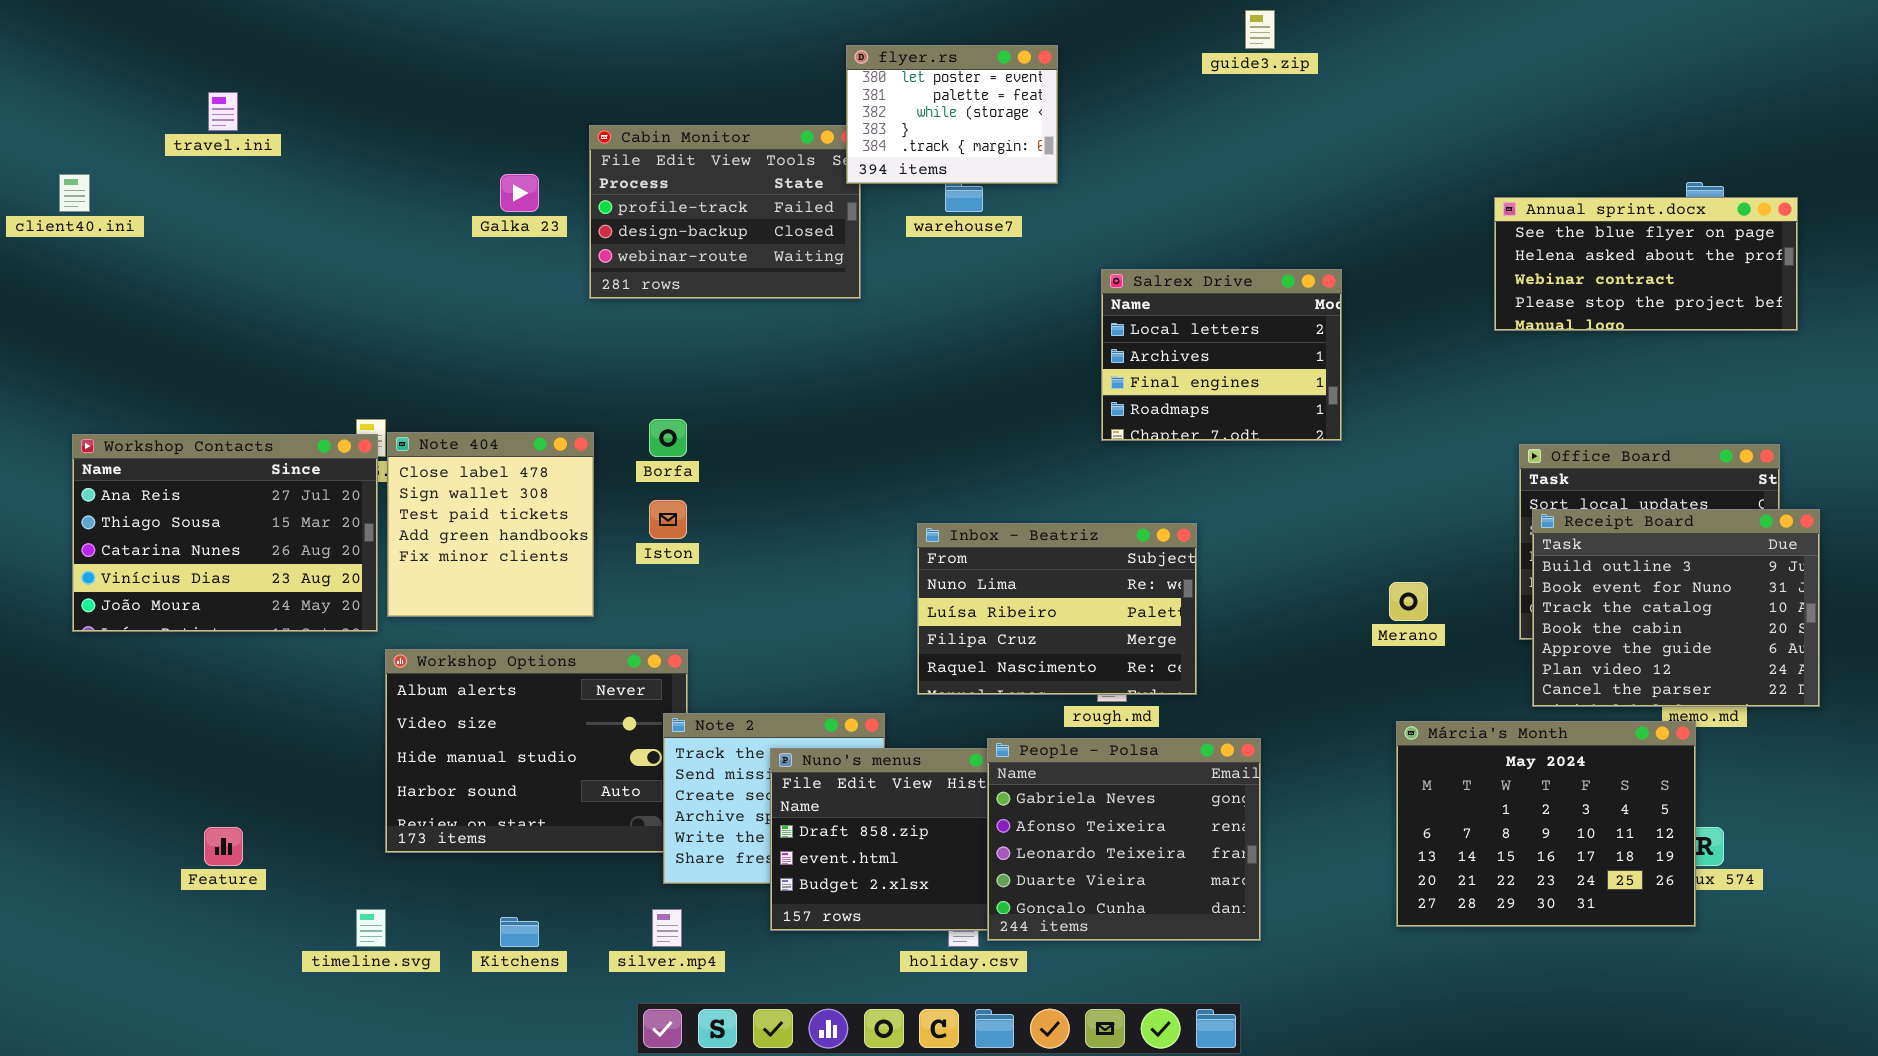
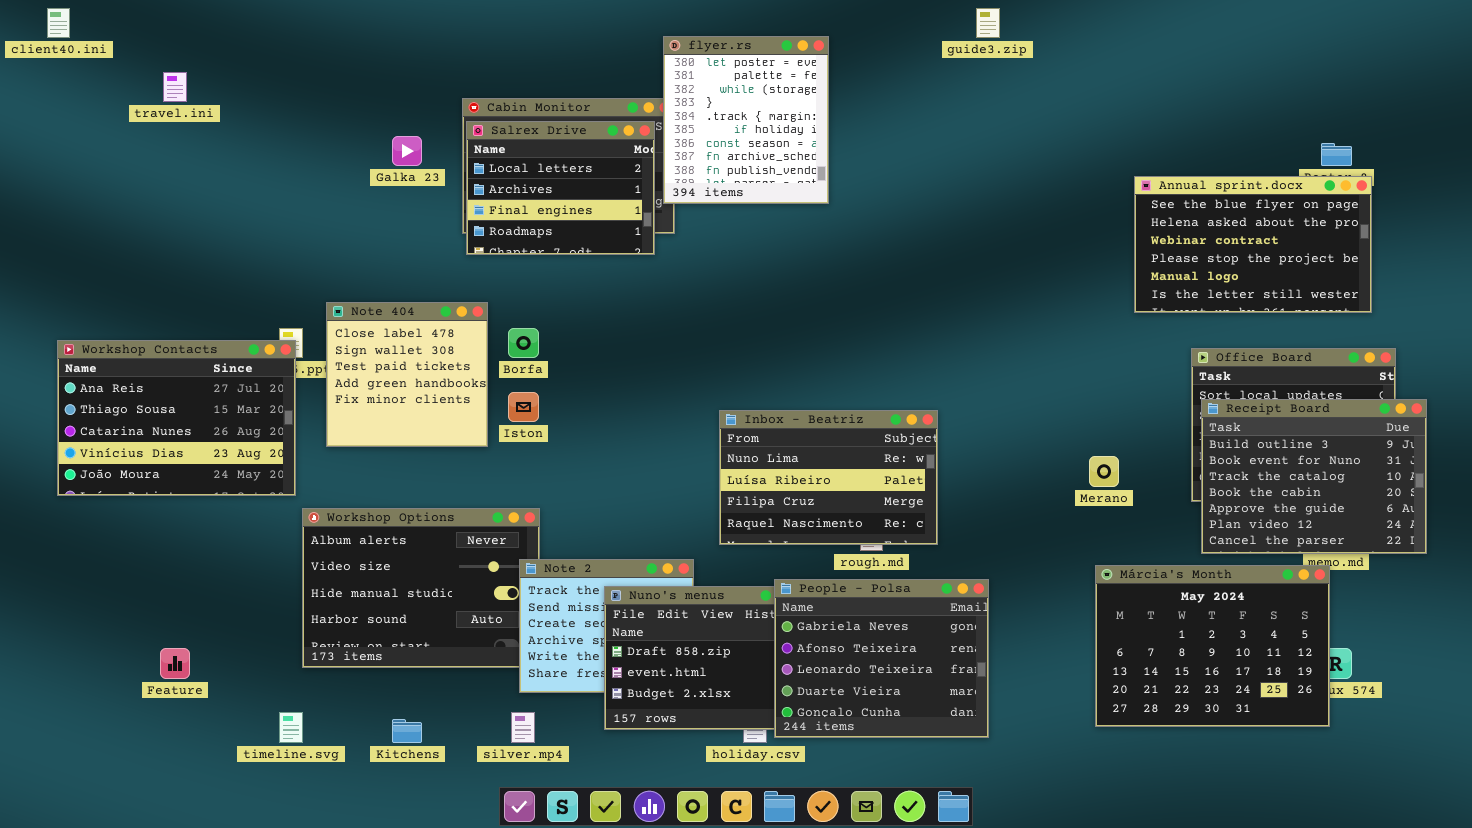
flyer.rs: [846,45,1058,184] -> [663,36,829,204], resized
client40.ini: [59,174,90,212] -> [47,8,70,38], moved
Annual sprint.docx: [1494,197,1798,331] -> [1134,176,1372,313], moved, resized
Salrex Drive: [1101,269,1342,441] -> [466,121,655,255], moved
Note 404: [387,432,594,617] -> [326,302,488,447], moved

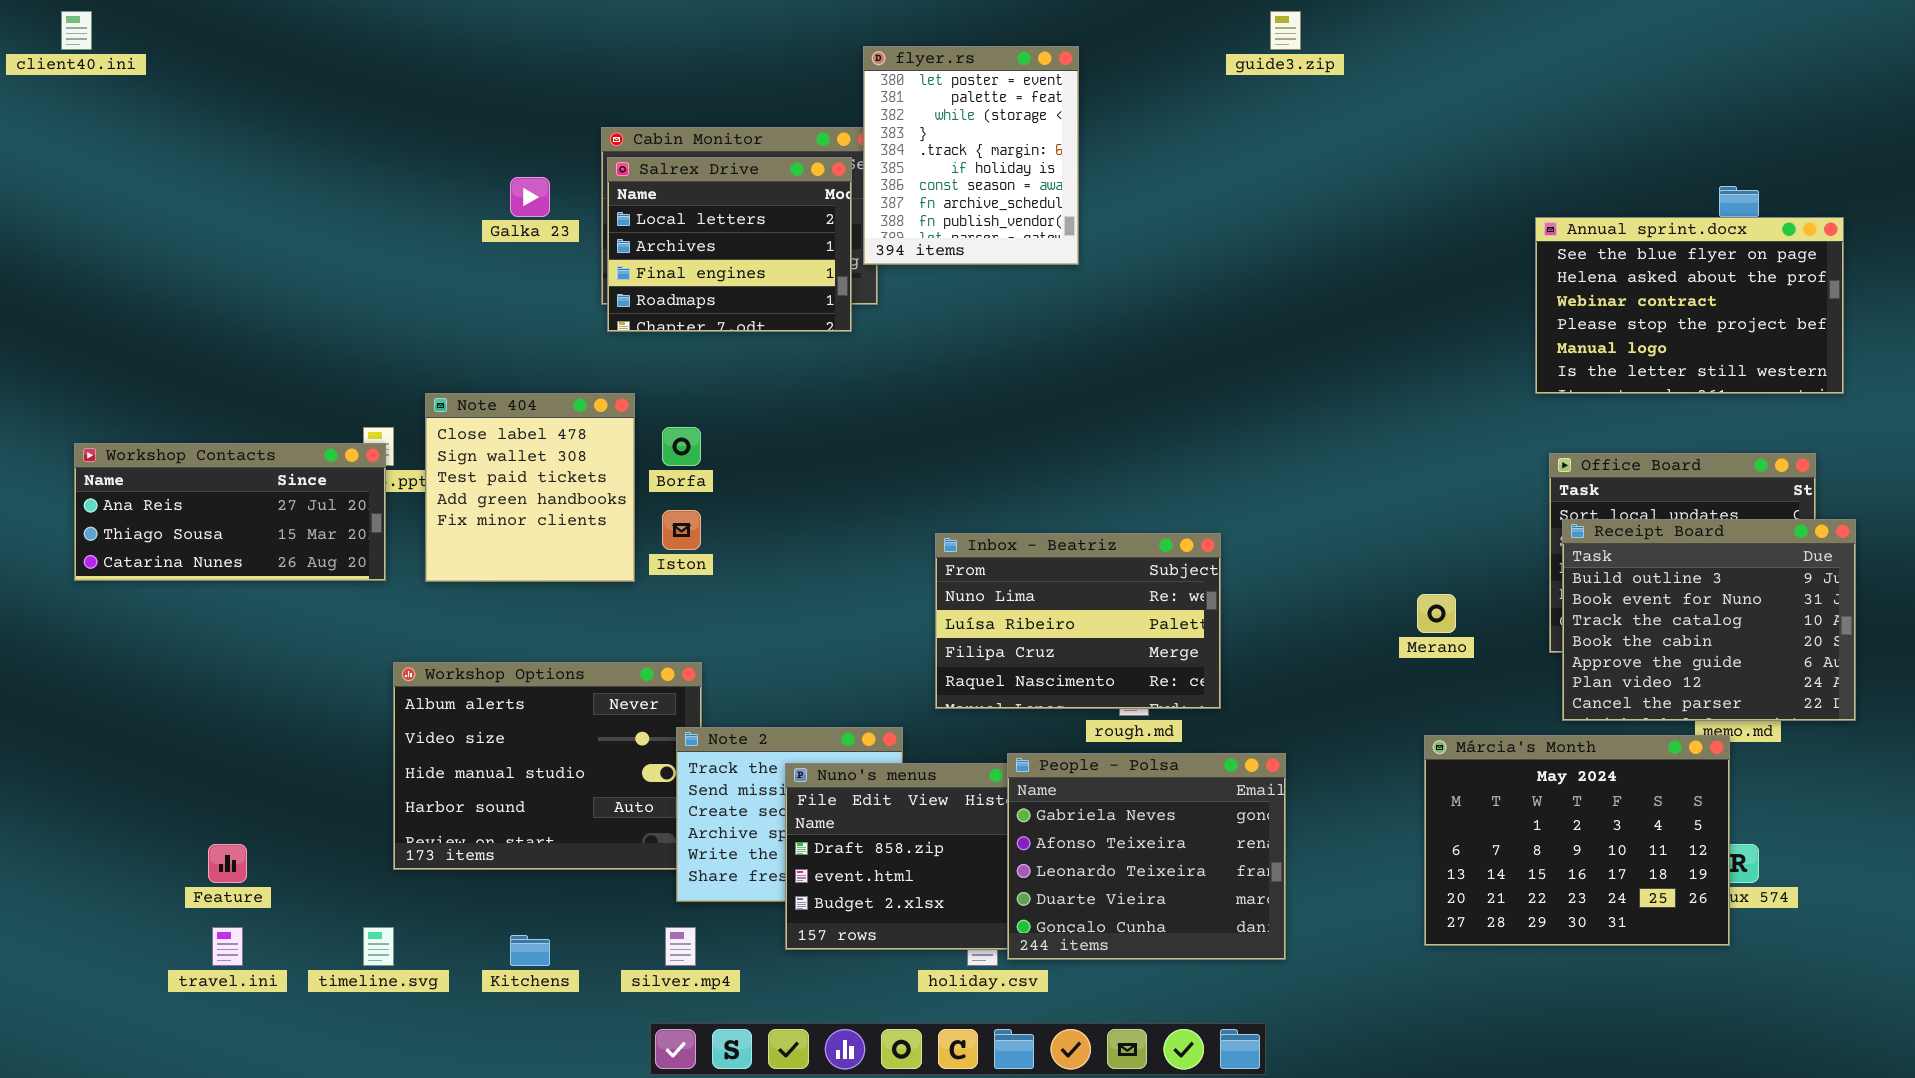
travel.ini: [163,72,187,102] -> [212,927,243,966], moved
Annual sprint.docx: [1134,176,1372,313] -> [1535,217,1844,394], moved
Workshop Contacts: [57,340,296,496] -> [74,443,386,581], resized

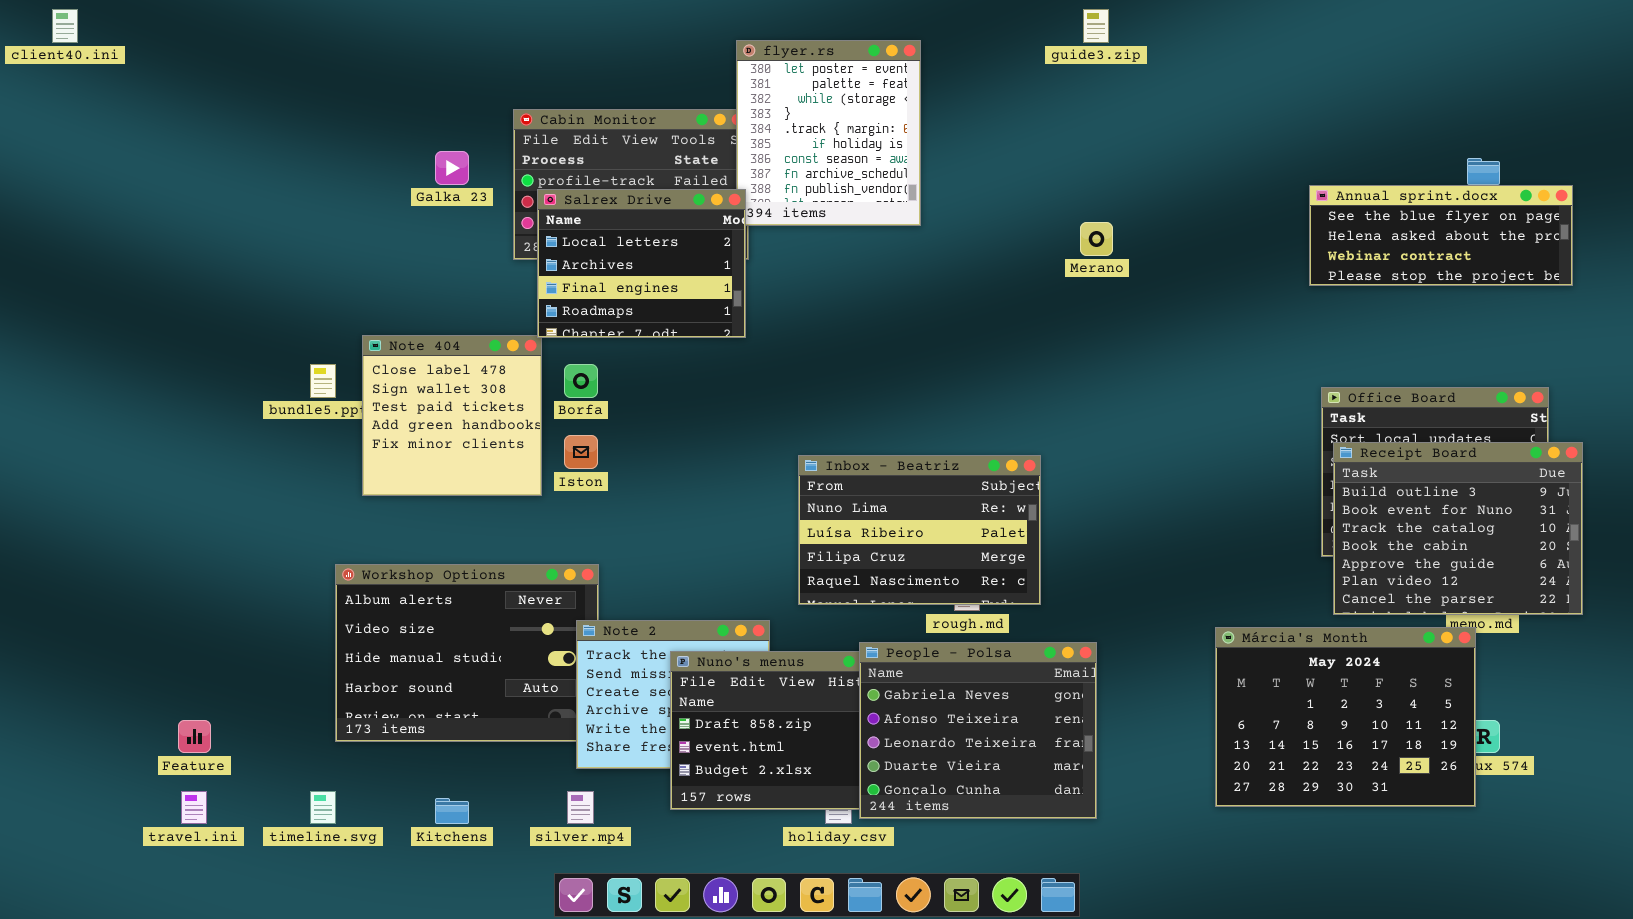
Salrex Drive: [607,157,852,332] -> [537,189,746,338], moved
Annual sprint.docx: [1535,217,1844,394] -> [1309,185,1573,286], resized
Workshop Contacts: [74,443,386,581] -> none, closed
Merano: [1417,594,1456,633] -> [1080,222,1113,256], moved

